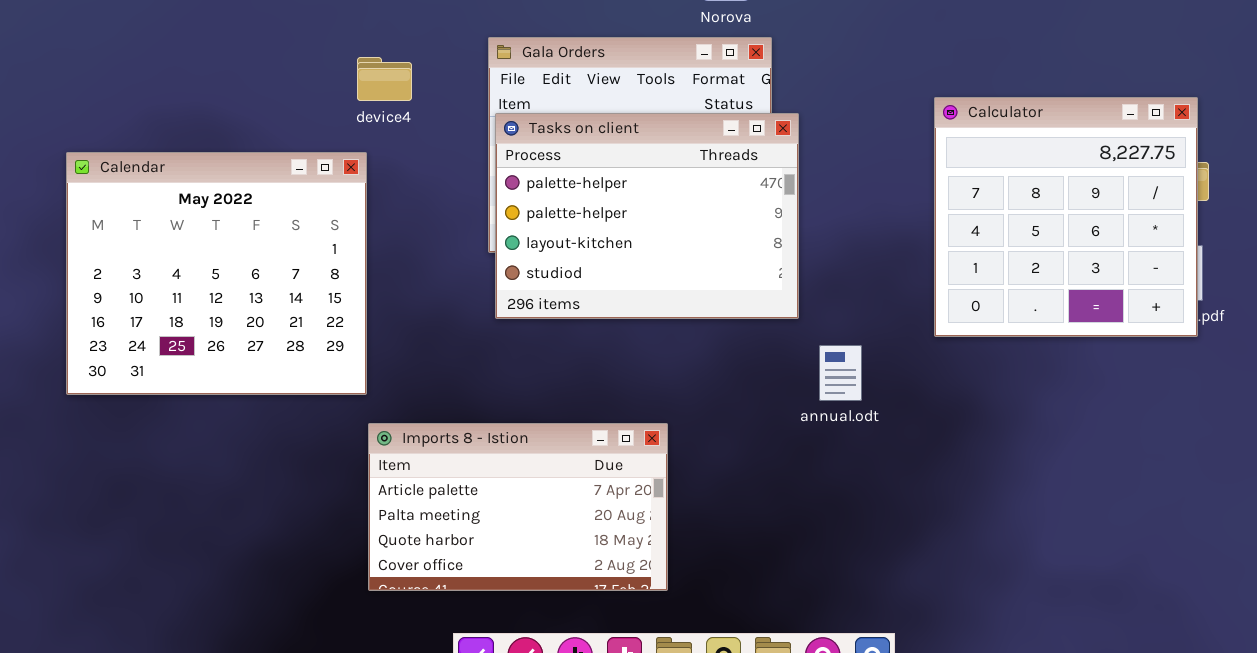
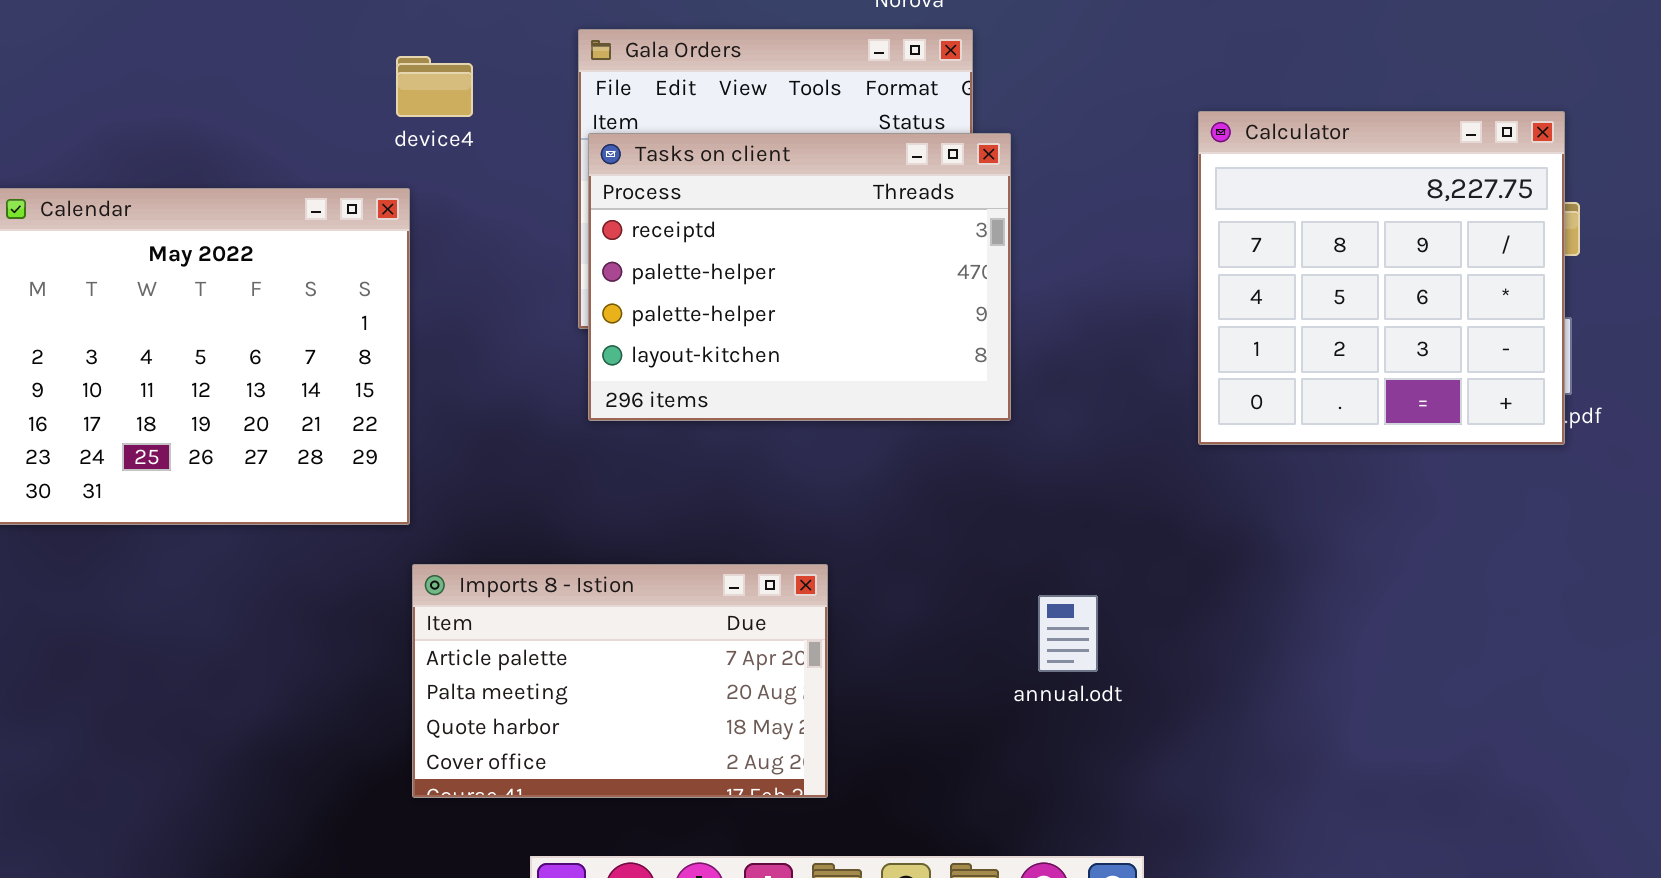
Tasks on client: [495,113,799,319] -> [588,133,1011,421], scrolled up 1 row
annual.odt: [819,345,862,401] -> [1038,595,1098,672], moved

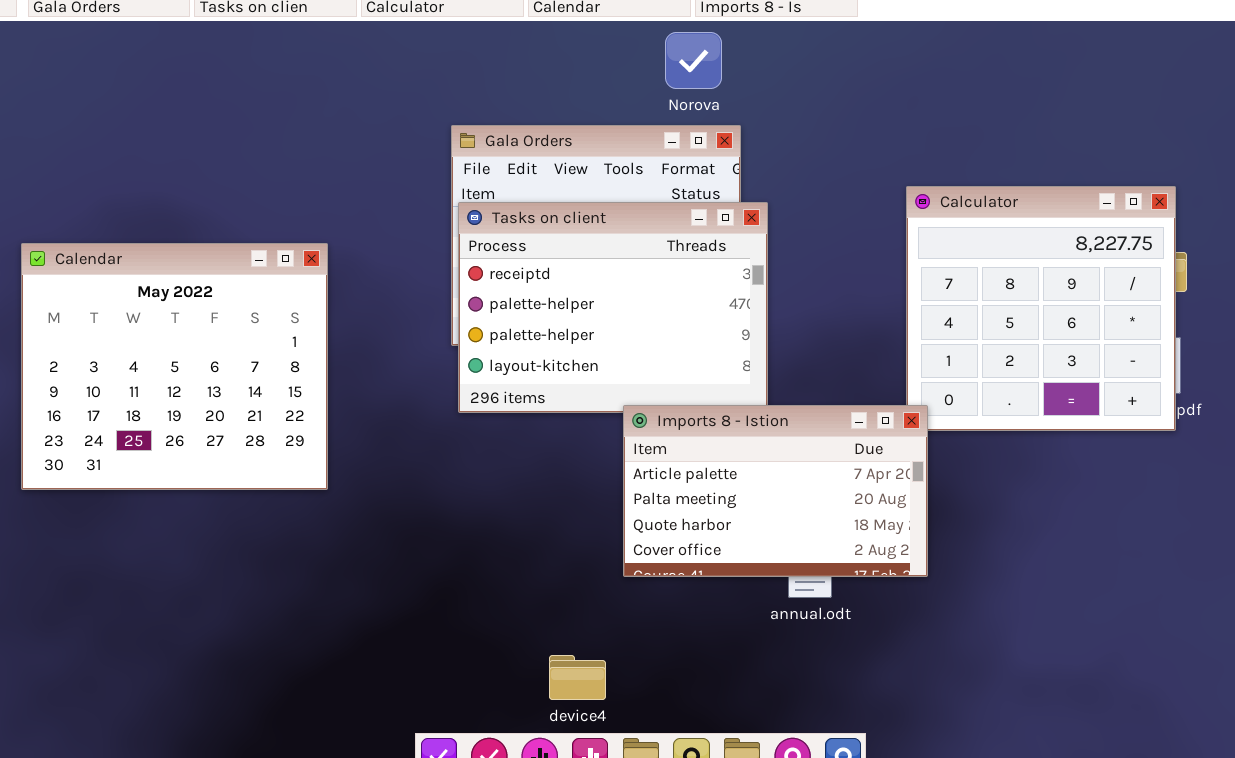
device4: [396,56,473,117] -> [549,655,606,700], moved
Imports 8 - Istion: [412,564,828,798] -> [623,405,928,577], moved

